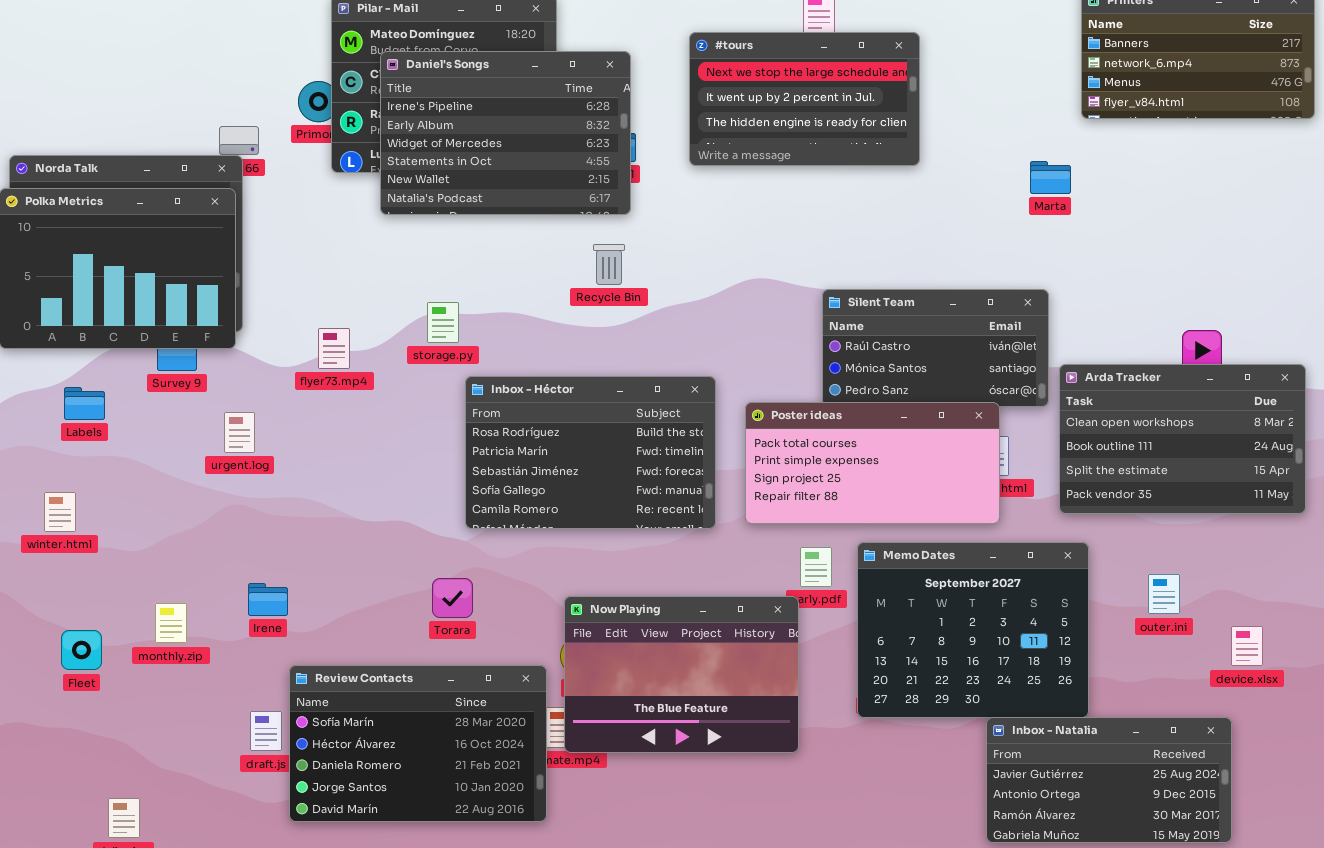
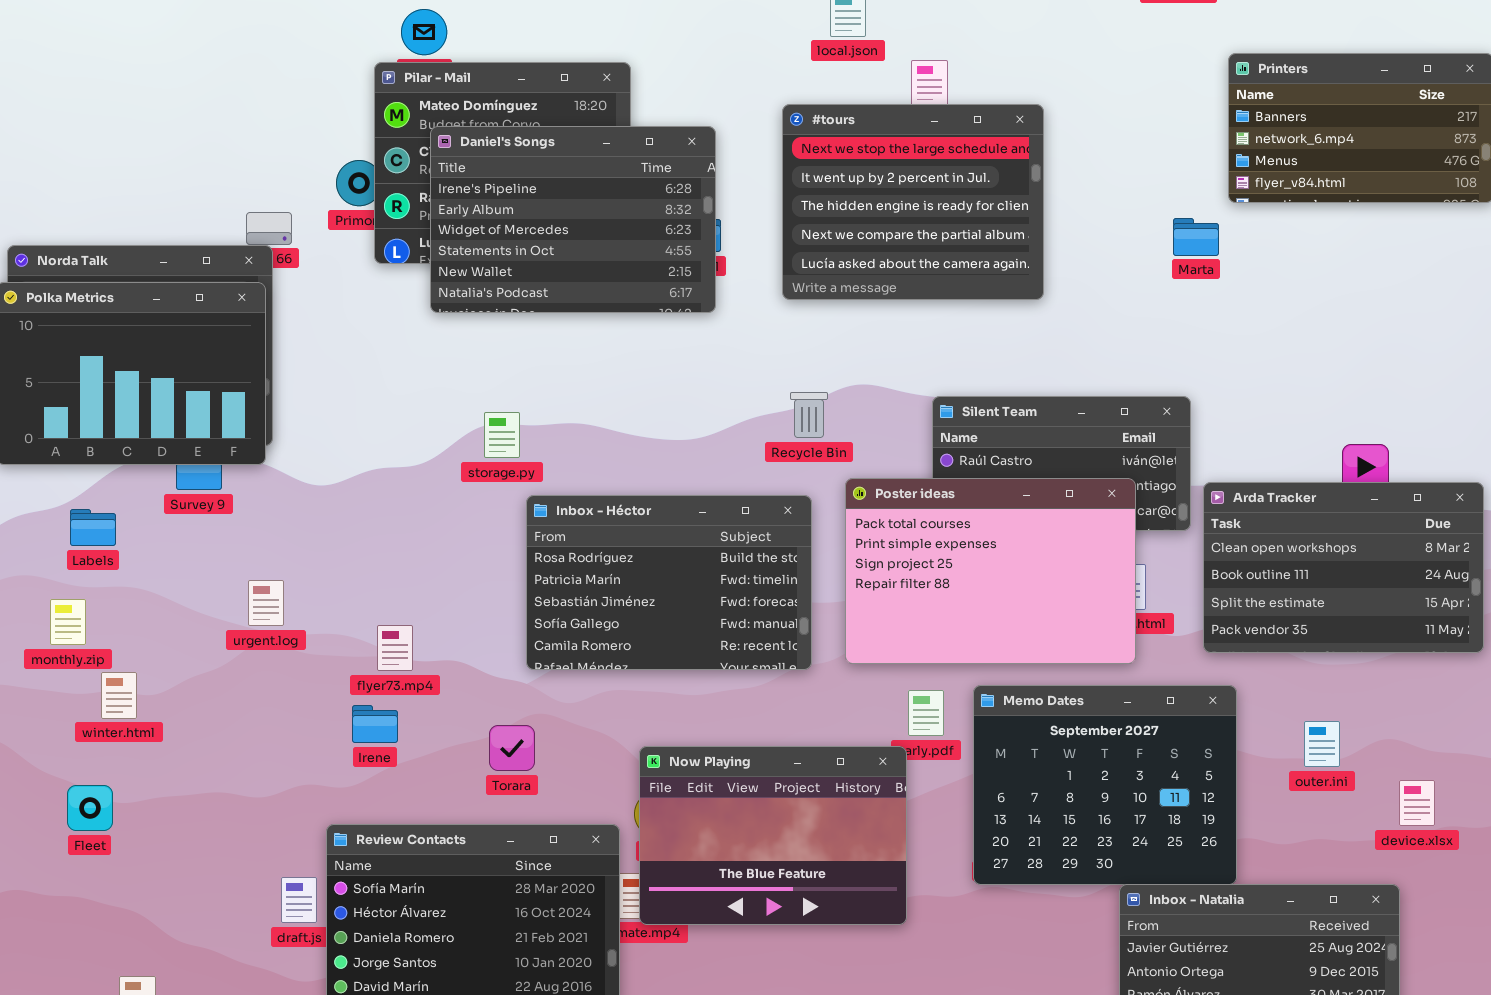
#tours: [689,32,920,166] -> [782,104,1044,300], resized
Marta: [1030,161,1071,194] -> [1173,218,1219,256], moved
Recycle Bin: [593,244,625,285] -> [790,392,828,438], moved
flyer73.mp4: [318,328,350,369] -> [377,625,413,671], moved
Poster ideas: [745,402,1000,524] -> [845,478,1136,664], resized
urgent.log: [224,412,255,453] -> [248,580,284,626], moved
winter.html: [44,492,76,532] -> [101,672,137,719], moved
Irene: [248,583,288,616] -> [352,705,398,743], moved
monthly.zip: [155,603,187,643] -> [50,599,86,645], moved

